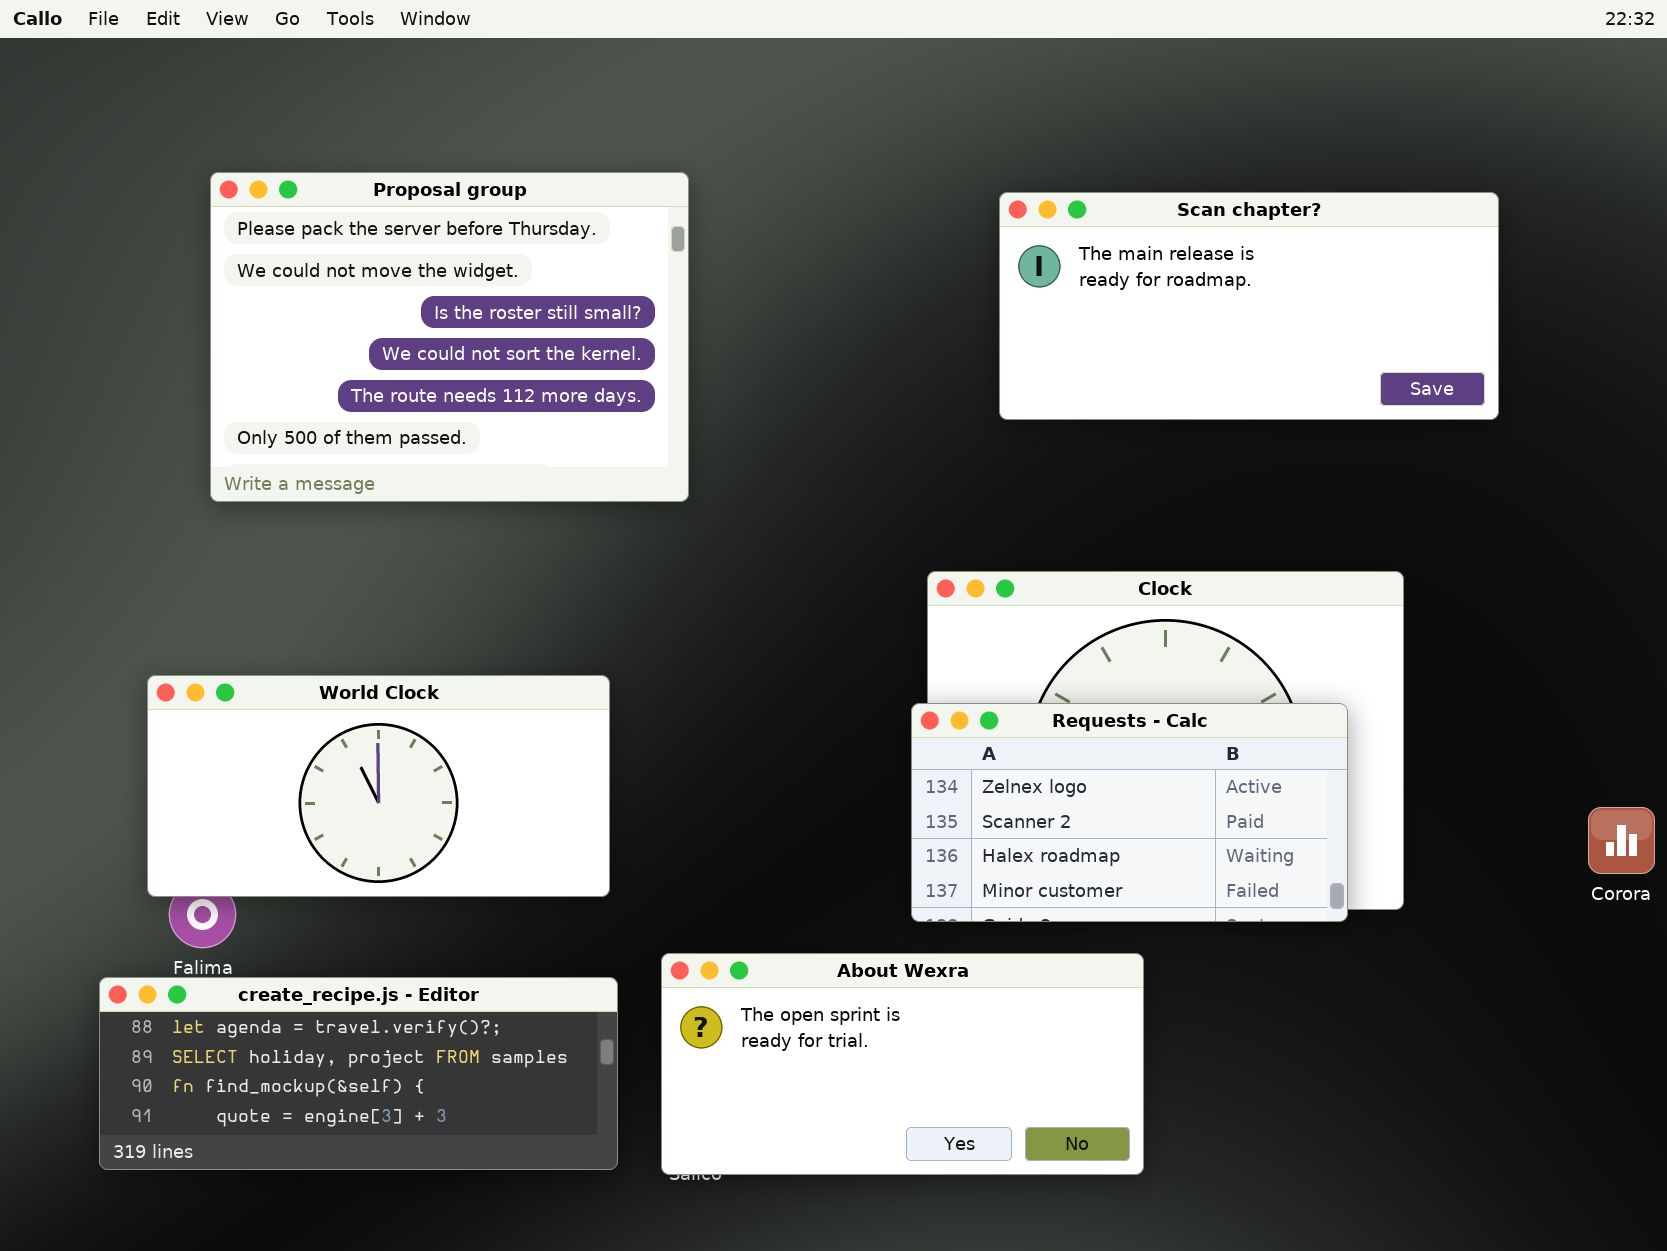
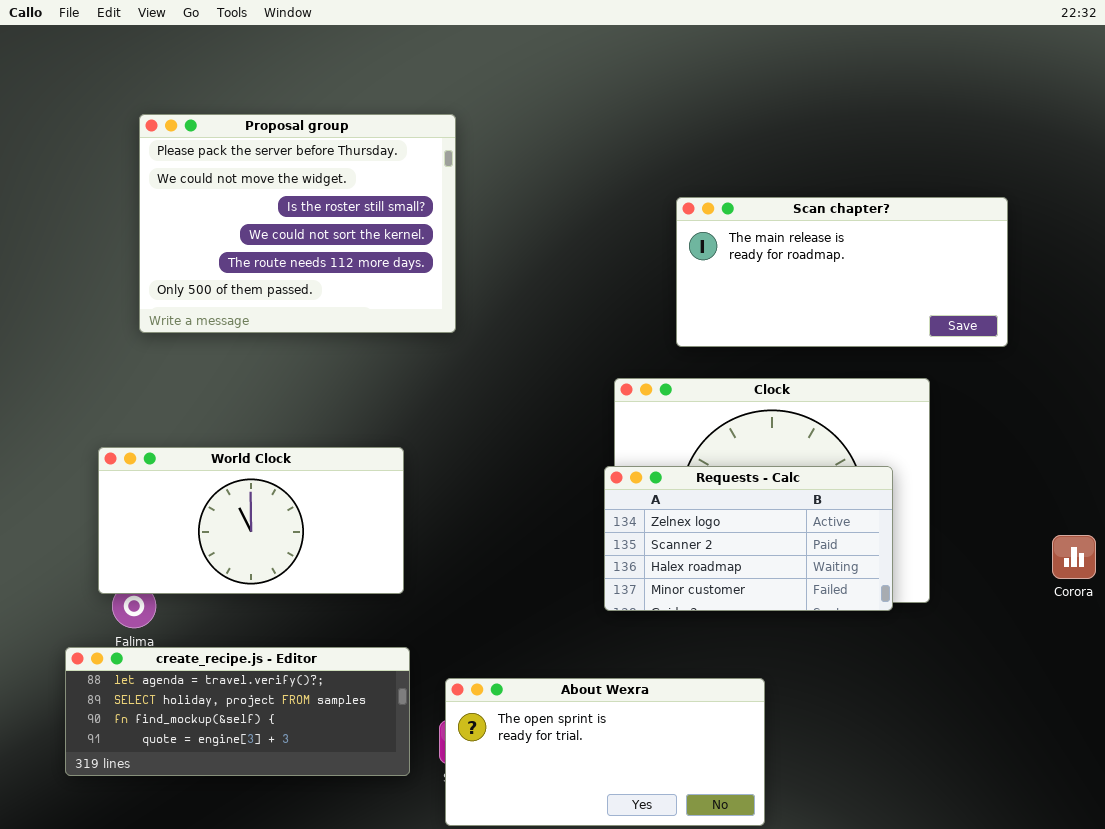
Scan chapter?: [999,192,1499,420] -> [676,197,1008,347], moved
About Wexra: [661,953,1144,1175] -> [445,678,765,826], moved

